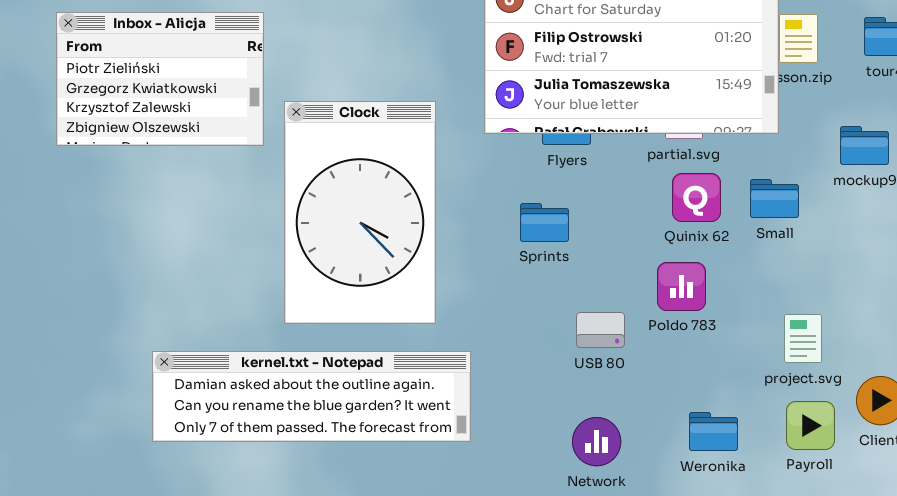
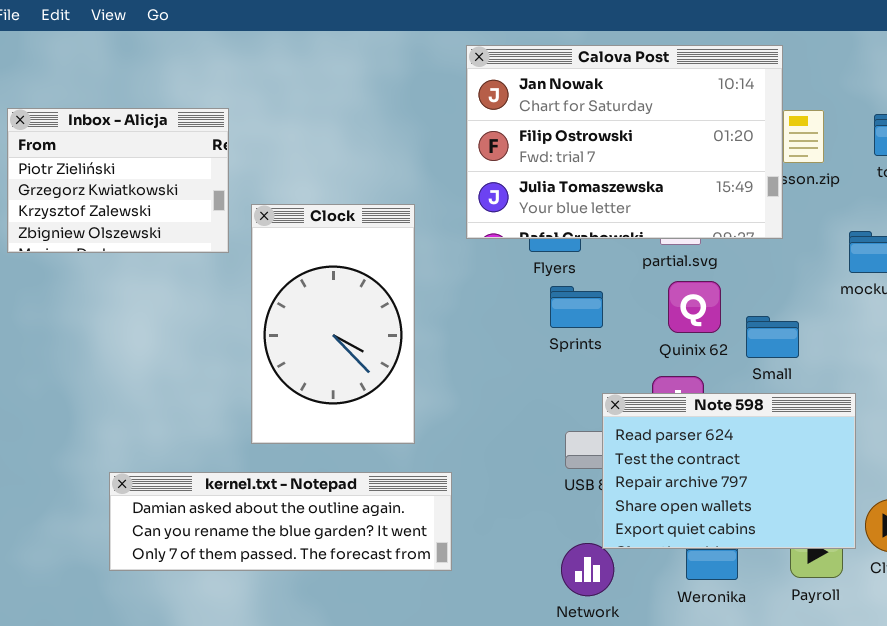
Small: [750,179,799,218] -> [746,316,799,358], moved
Sprints: [520,203,569,242] -> [550,286,603,328], moved
Note 598: none -> [602,393,856,549], opened

